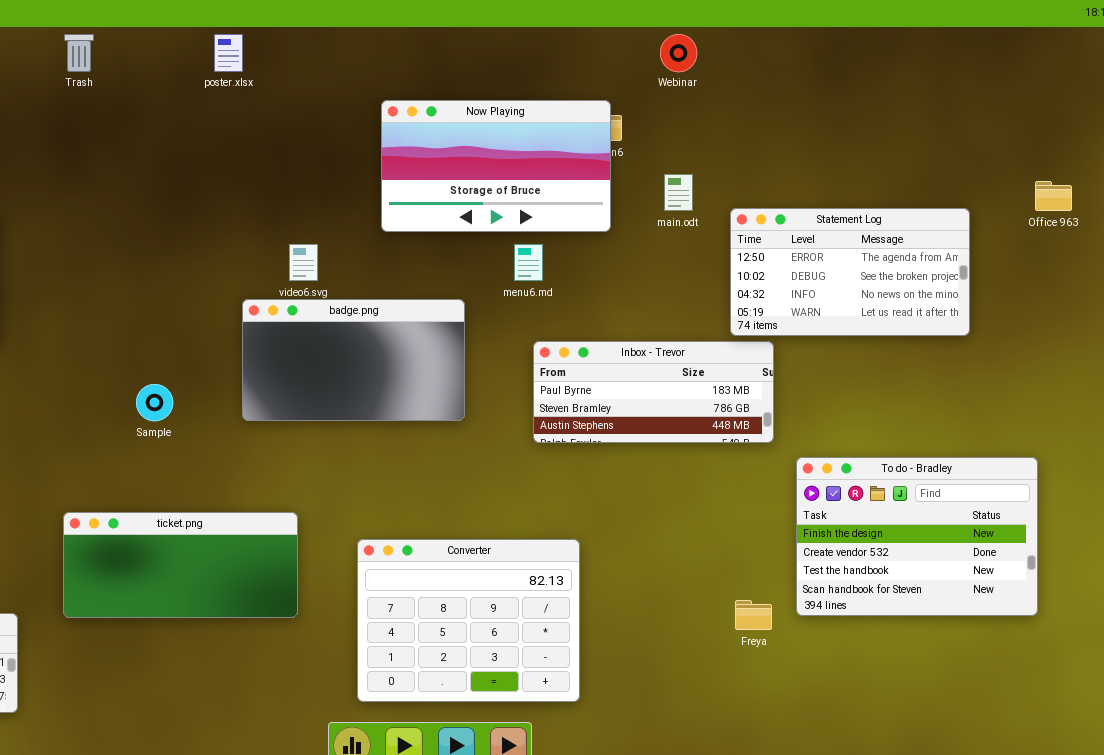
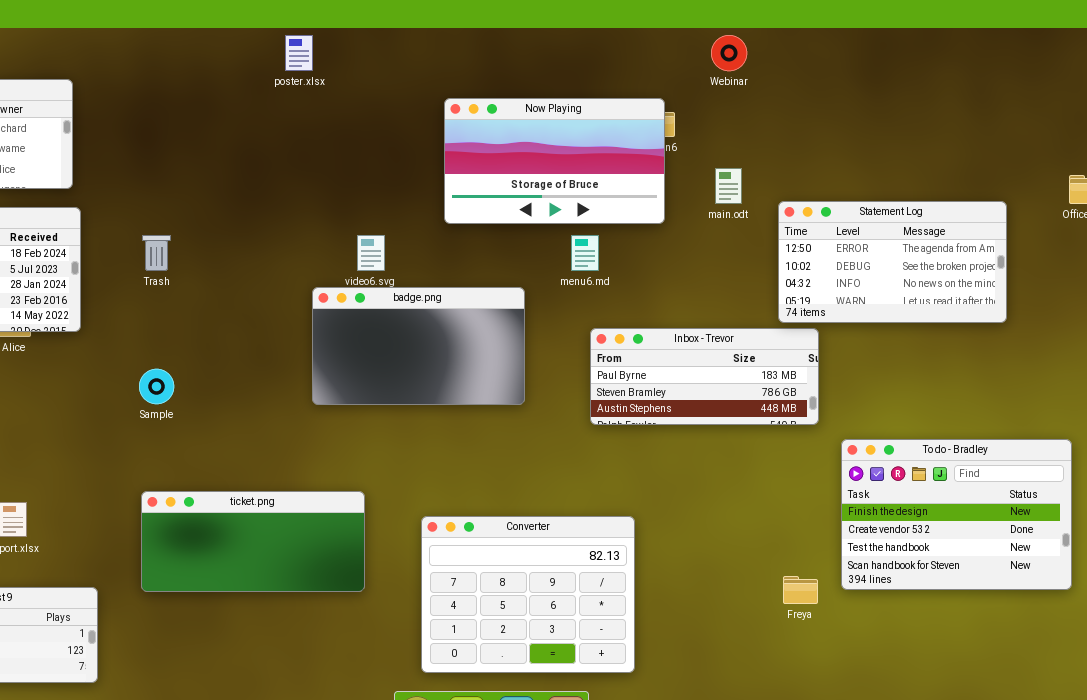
Trash: [64,34,94,72] -> [142,235,171,271], moved
Sample: [136,384,173,421] -> [139,369,174,404], moved

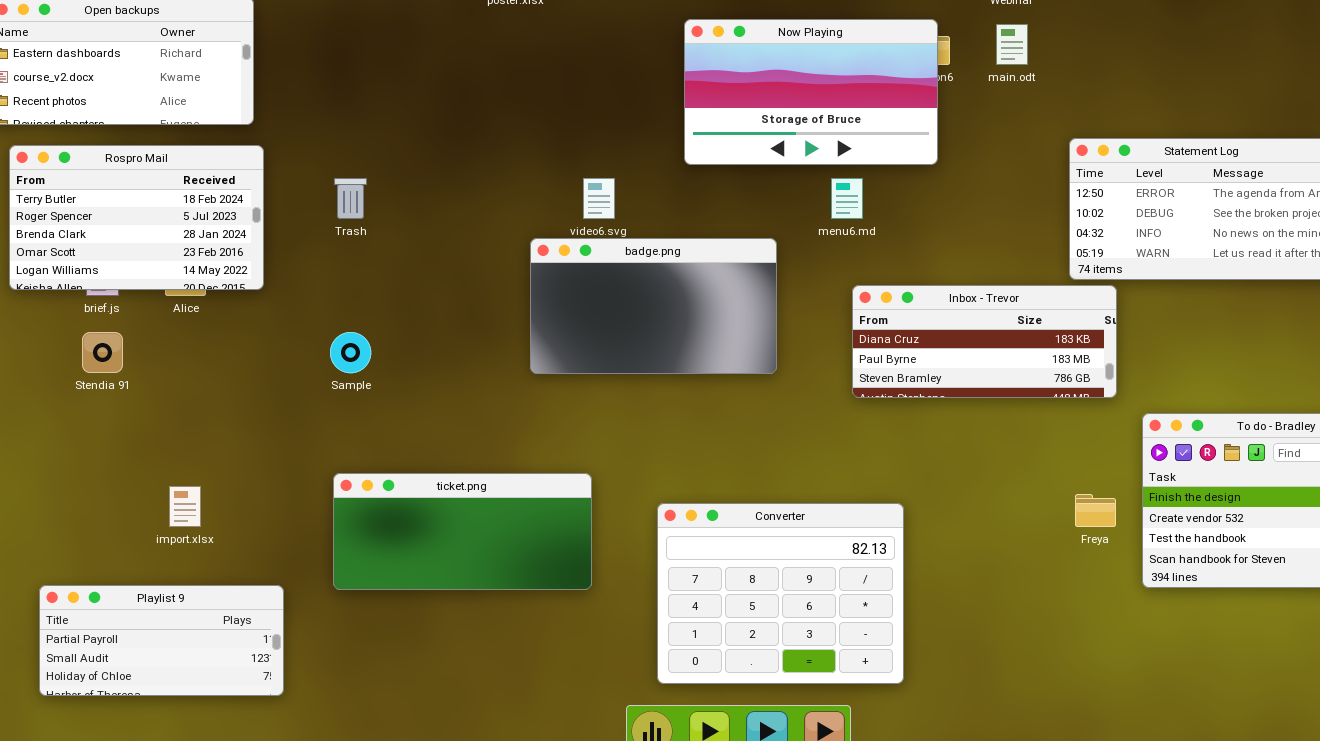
main.odt: [715,168,742,204] -> [996,24,1028,65], moved
Inbox - Trevor: [590,328,819,425] -> [852,285,1117,398], scrolled up 1 row
Freya: [783,576,818,604] -> [1075,494,1116,527], moved

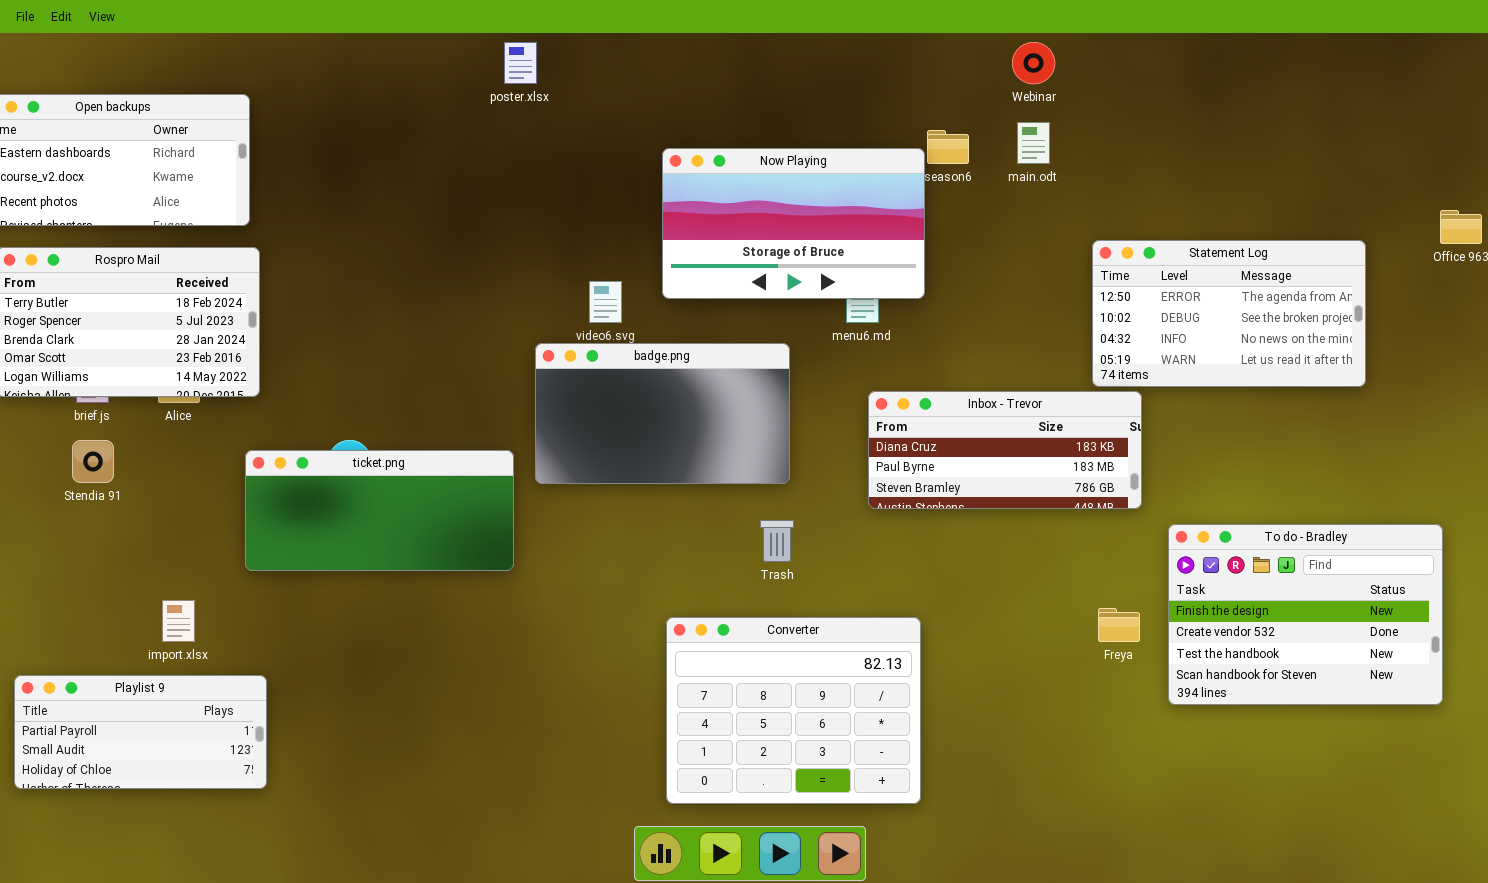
Now Playing: [684,19,938,165] -> [662,148,925,299], moved
Trash: [334,178,367,219] -> [760,520,794,562], moved
ticket.png: [333,473,592,590] -> [245,450,514,571], moved
Playlist 9: [39,585,284,696] -> [14,675,267,789], moved

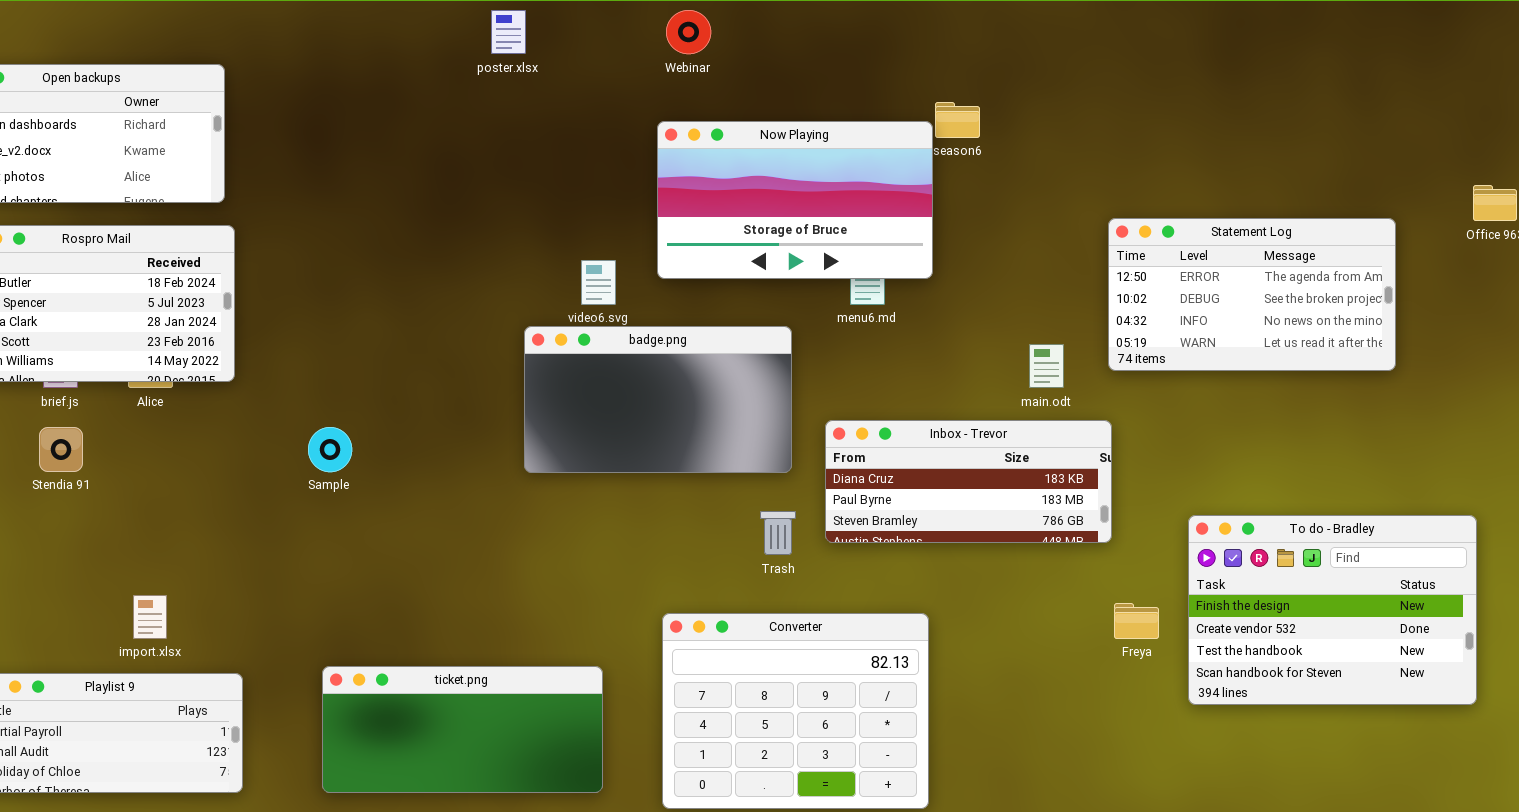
Webinar: [1012,42,1055,84] -> [666,10,711,54], moved
main.odt: [1017,122,1050,164] -> [1029,344,1064,388], moved
Inbox - Trevor: [868,391,1142,509] -> [825,420,1112,543], moved
ticket.png: [245,450,514,571] -> [322,666,603,793], moved

